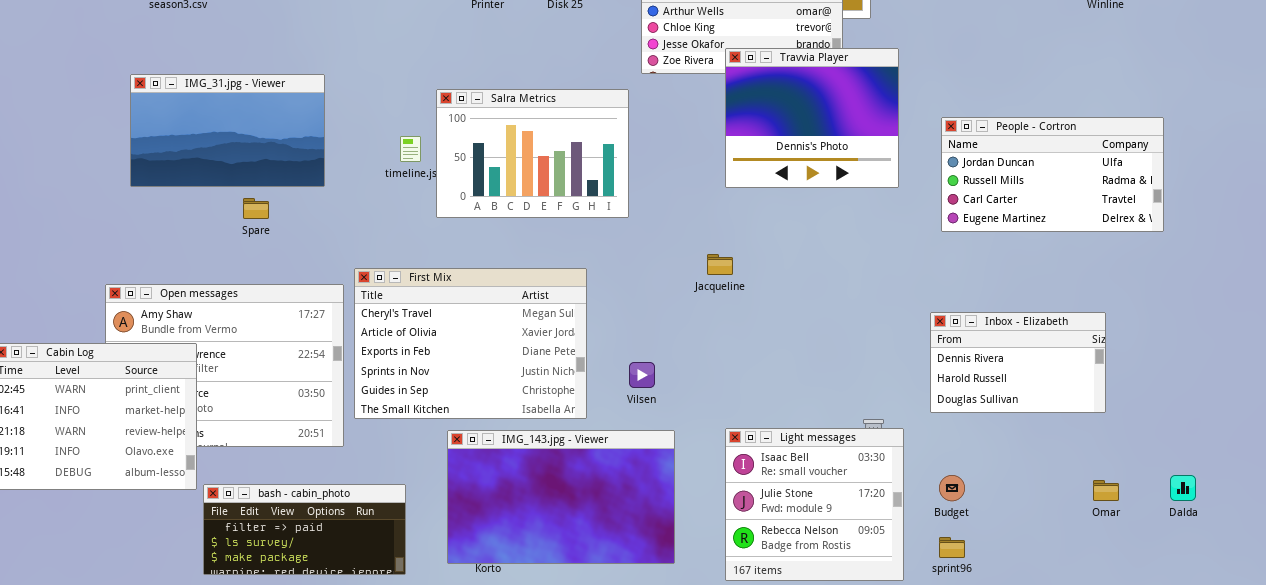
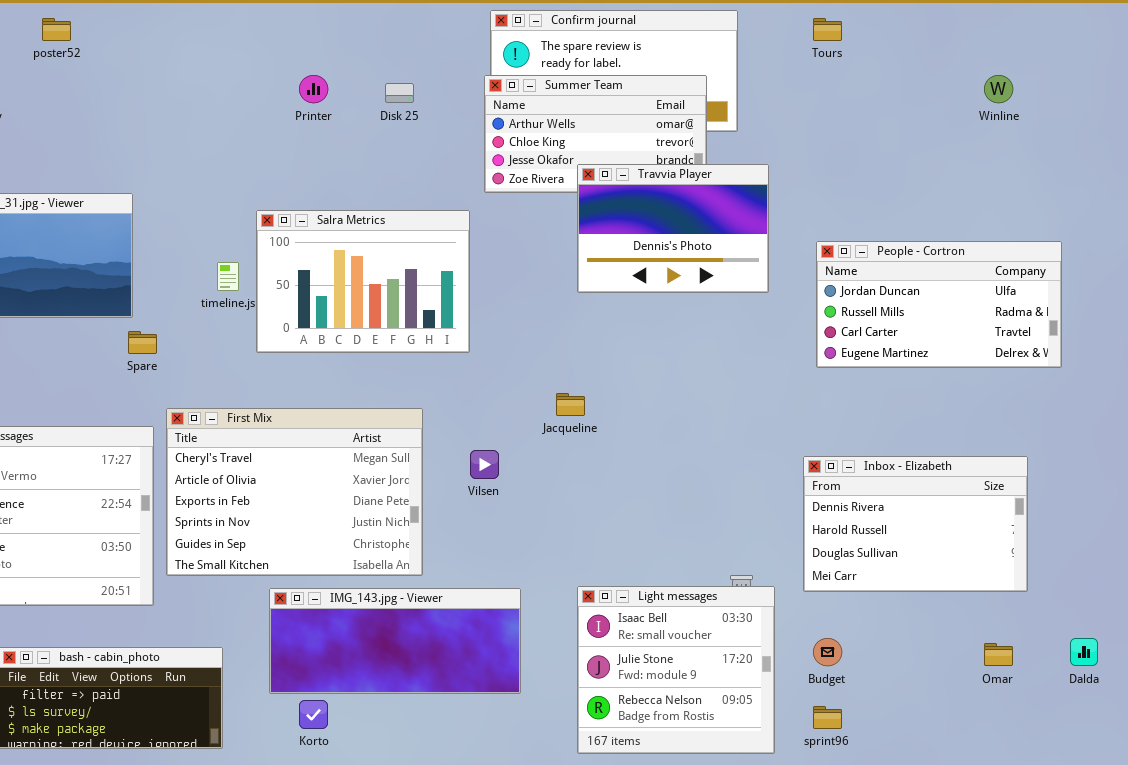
Travvia Player: [725,48,899,188] -> [577,164,769,293], resized
Spare: [243,198,269,219] -> [128,331,157,354], moved
Inbox - Elizabeth: [930,312,1106,413] -> [803,456,1028,592], resized
Vilsen: [629,362,655,388] -> [470,450,499,479], moved
IMG_143.jpg - Viewer: [447,430,675,564] -> [269,588,521,694], resized

